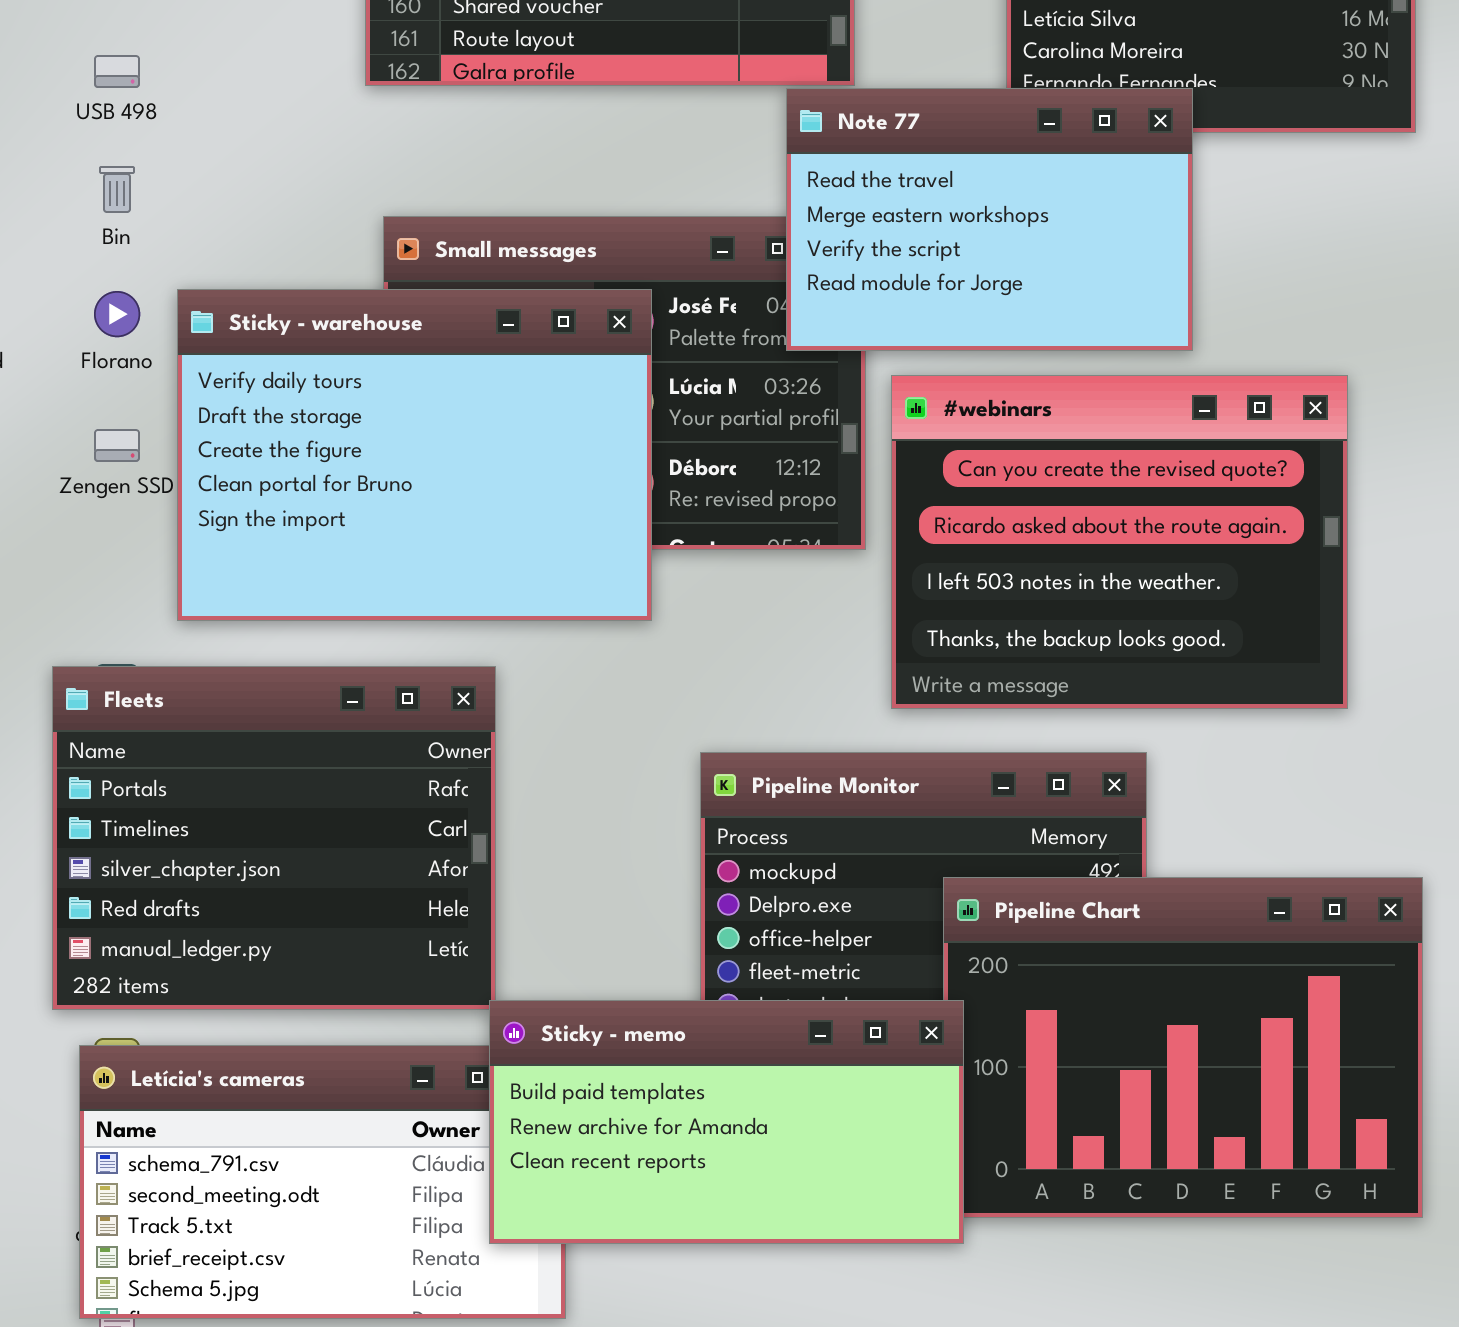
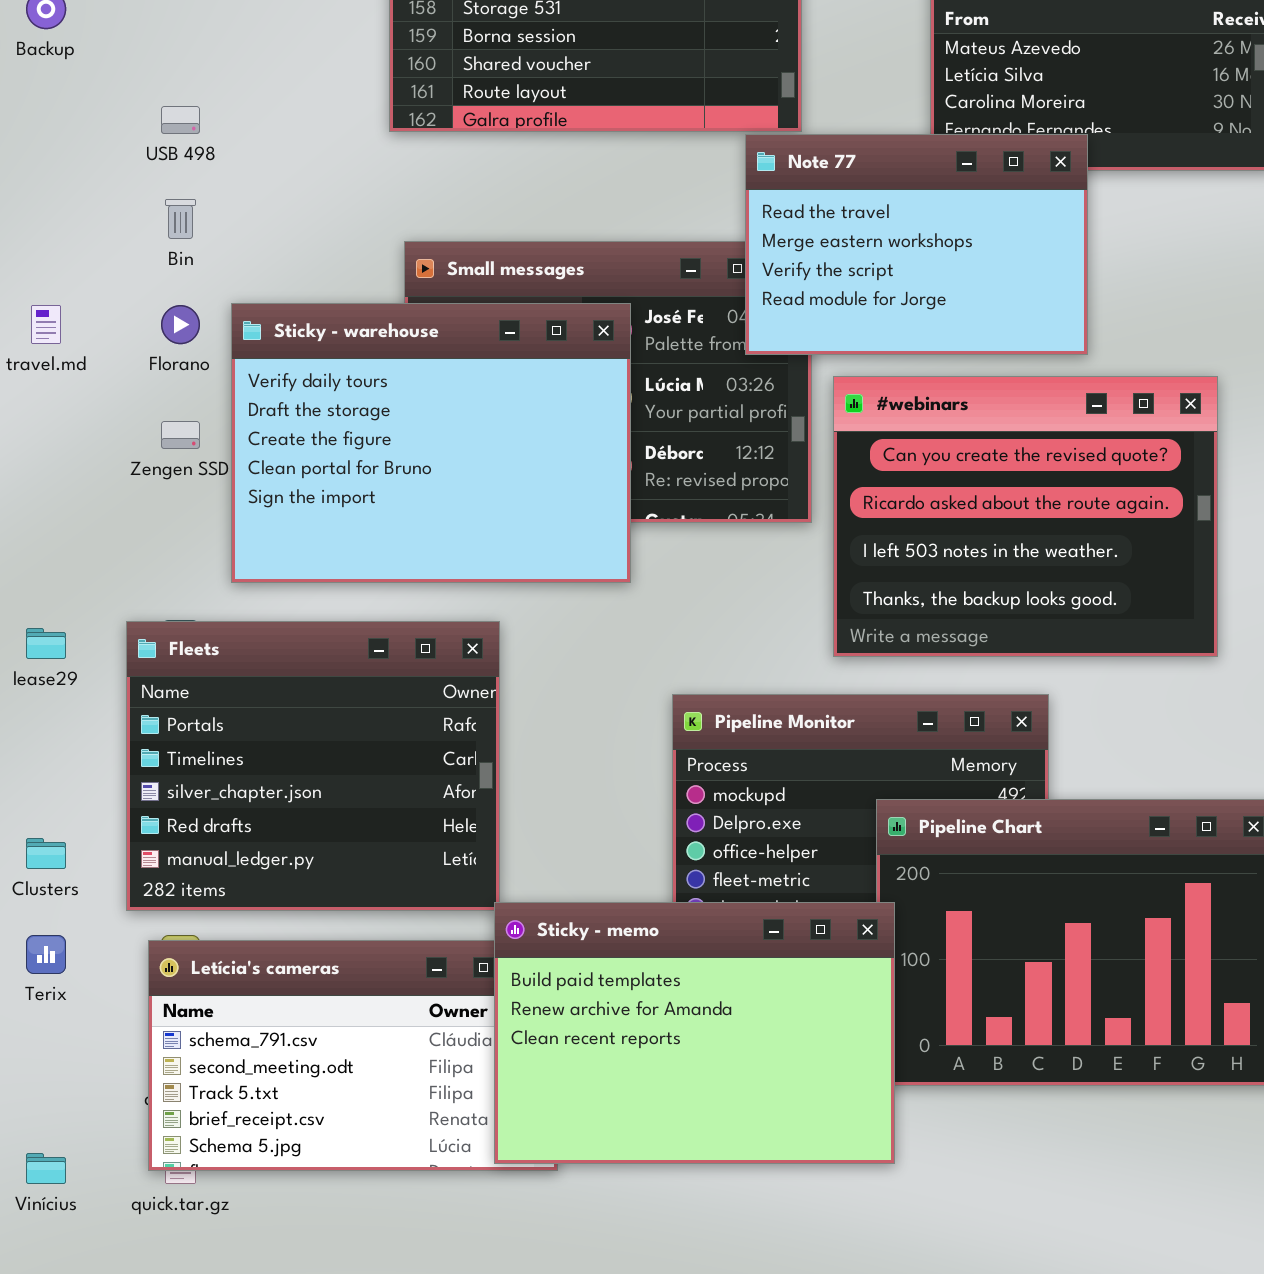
Sticky - memo: [489,1000,964,1244] -> [494,902,895,1164], resized

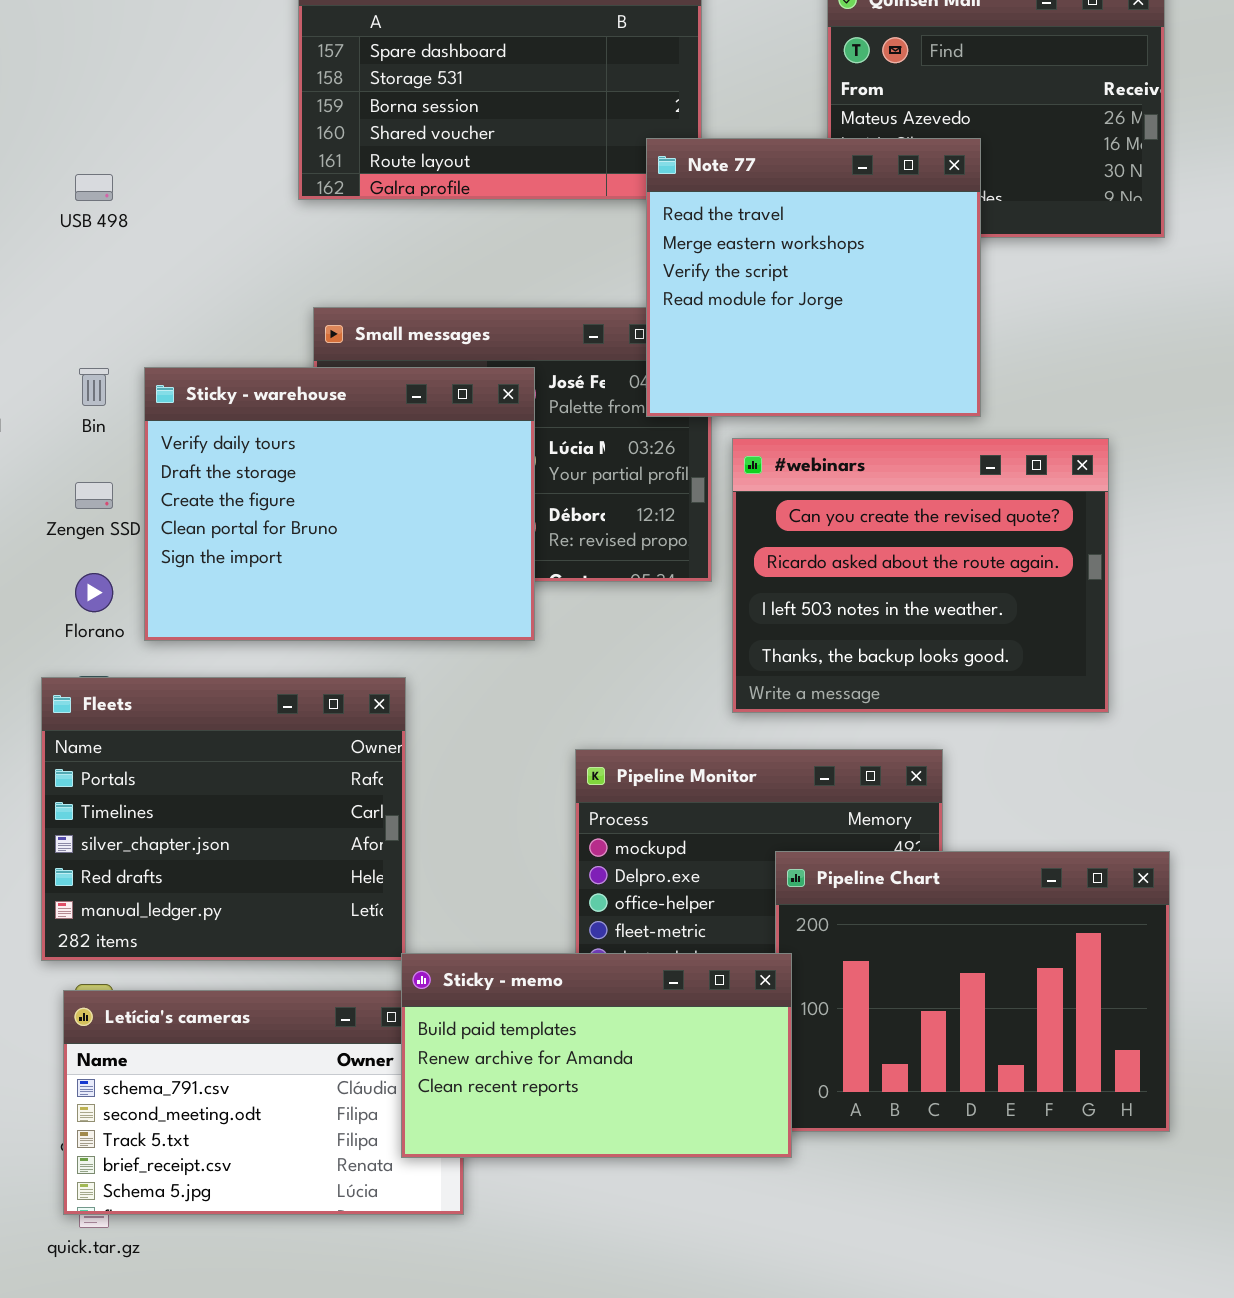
Note 77: [745,134,1088,355] -> [646,138,981,417], resized
Bin: [165,199,196,239] -> [79,368,109,406], moved
Florano: [161,305,200,344] -> [75,573,113,612], moved
Sticky - memo: [494,902,895,1164] -> [401,953,792,1158], resized

